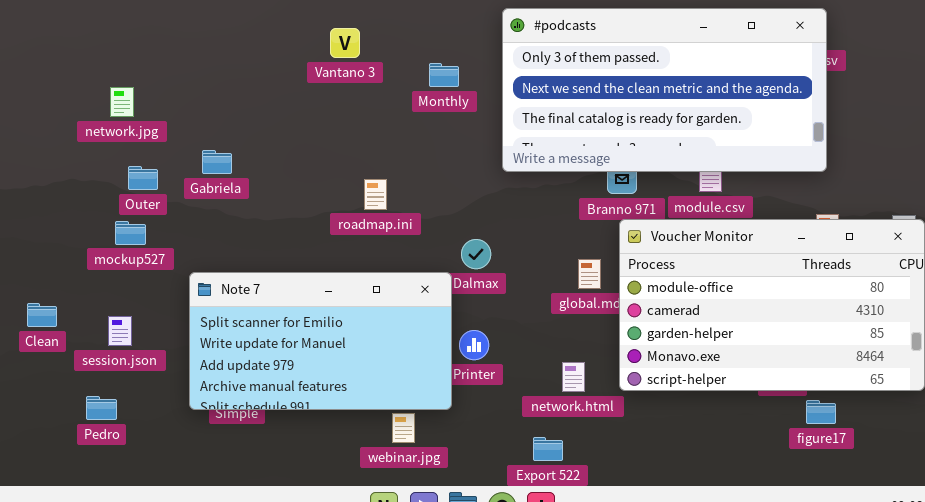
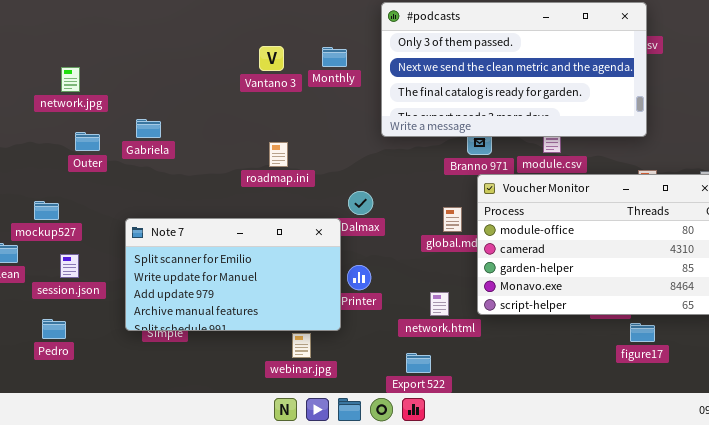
Vantano 3: [330,28,360,58] -> [259,46,284,71], moved
mockup527: [115,221,146,245] -> [34,201,59,220], moved

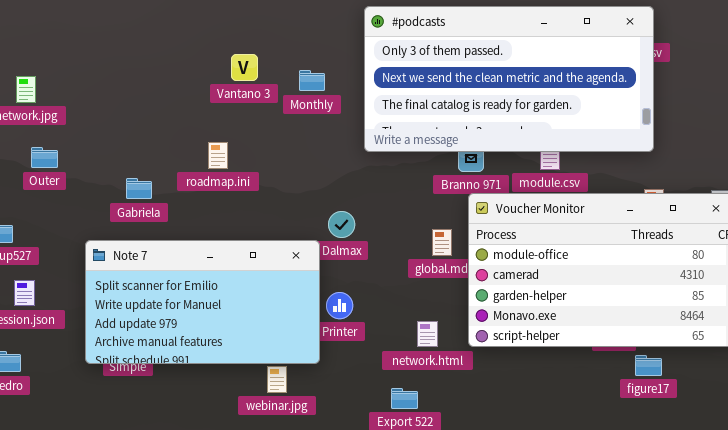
Monthly: [322,47,347,67] -> [299,70,325,91], moved
Gabriela: [136,119,161,138] -> [126,178,152,199], moved
roadmap.ini: [269,142,288,167] -> [208,142,228,169], moved

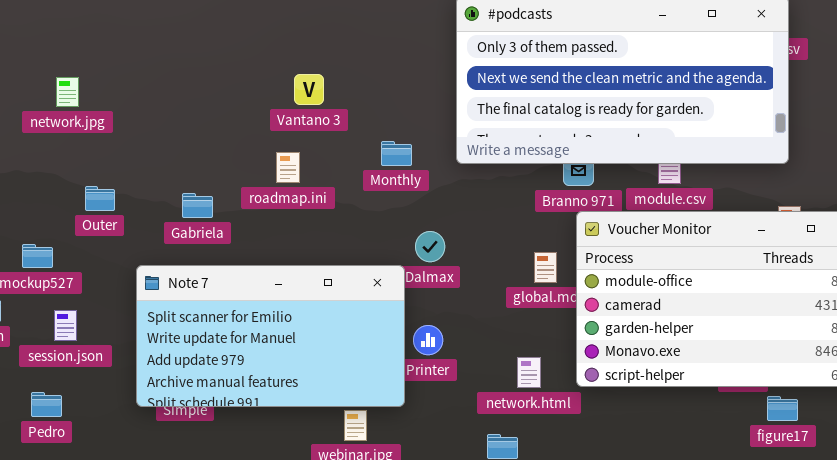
Vantano 3: [231,54,258,81] -> [294,74,324,105], moved
Monthly: [299,70,325,91] -> [381,141,412,166], moved
Outer: [31,147,58,168] -> [85,186,115,211], moved

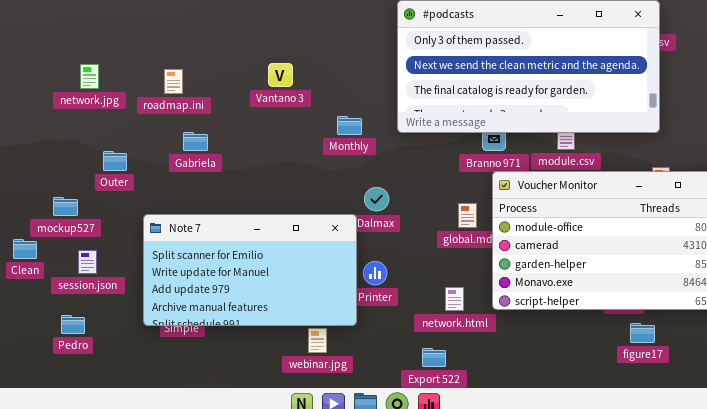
roadmap.ini: [276,152,300,183] -> [164,69,183,94], moved
Gabriela: [182,193,213,218] -> [183,132,208,151], moved
figure17: [767,396,798,421] -> [630,323,655,343], moved

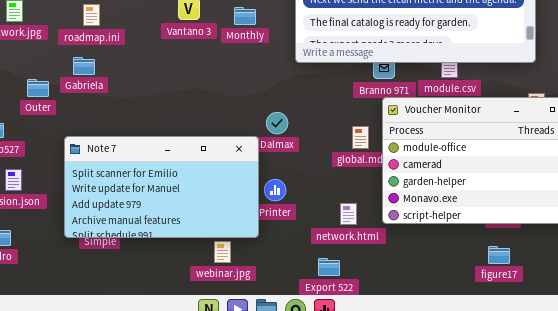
Monthly: [337,116,362,135] -> [234,7,256,25], moved
Gabriela: [183,132,208,151] -> [73,57,95,75], moved
figure17: [630,323,655,343] -> [488,246,510,264], moved

